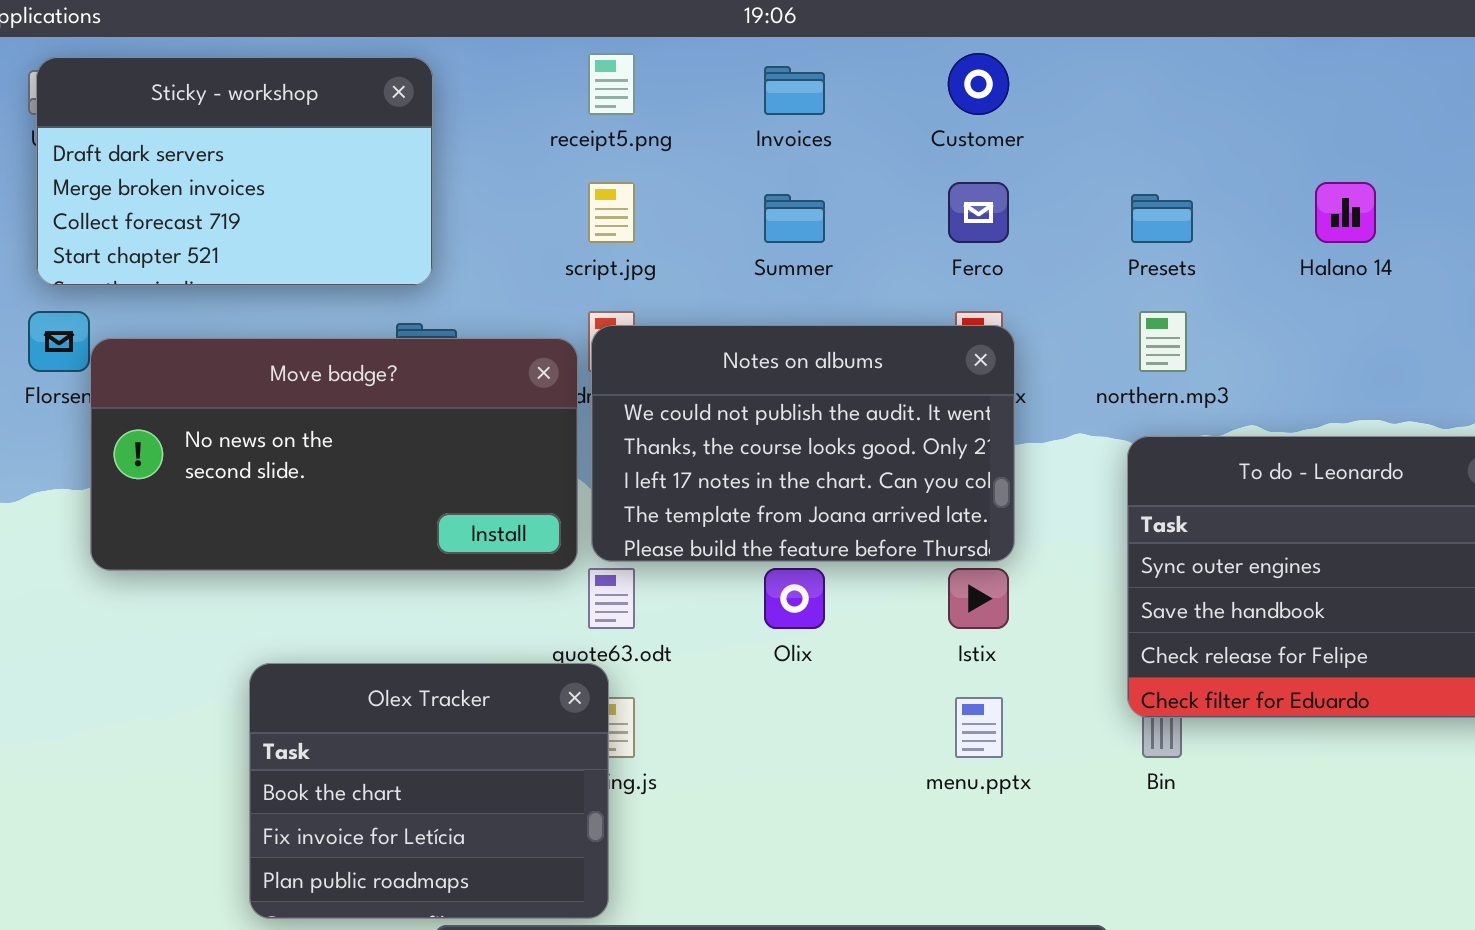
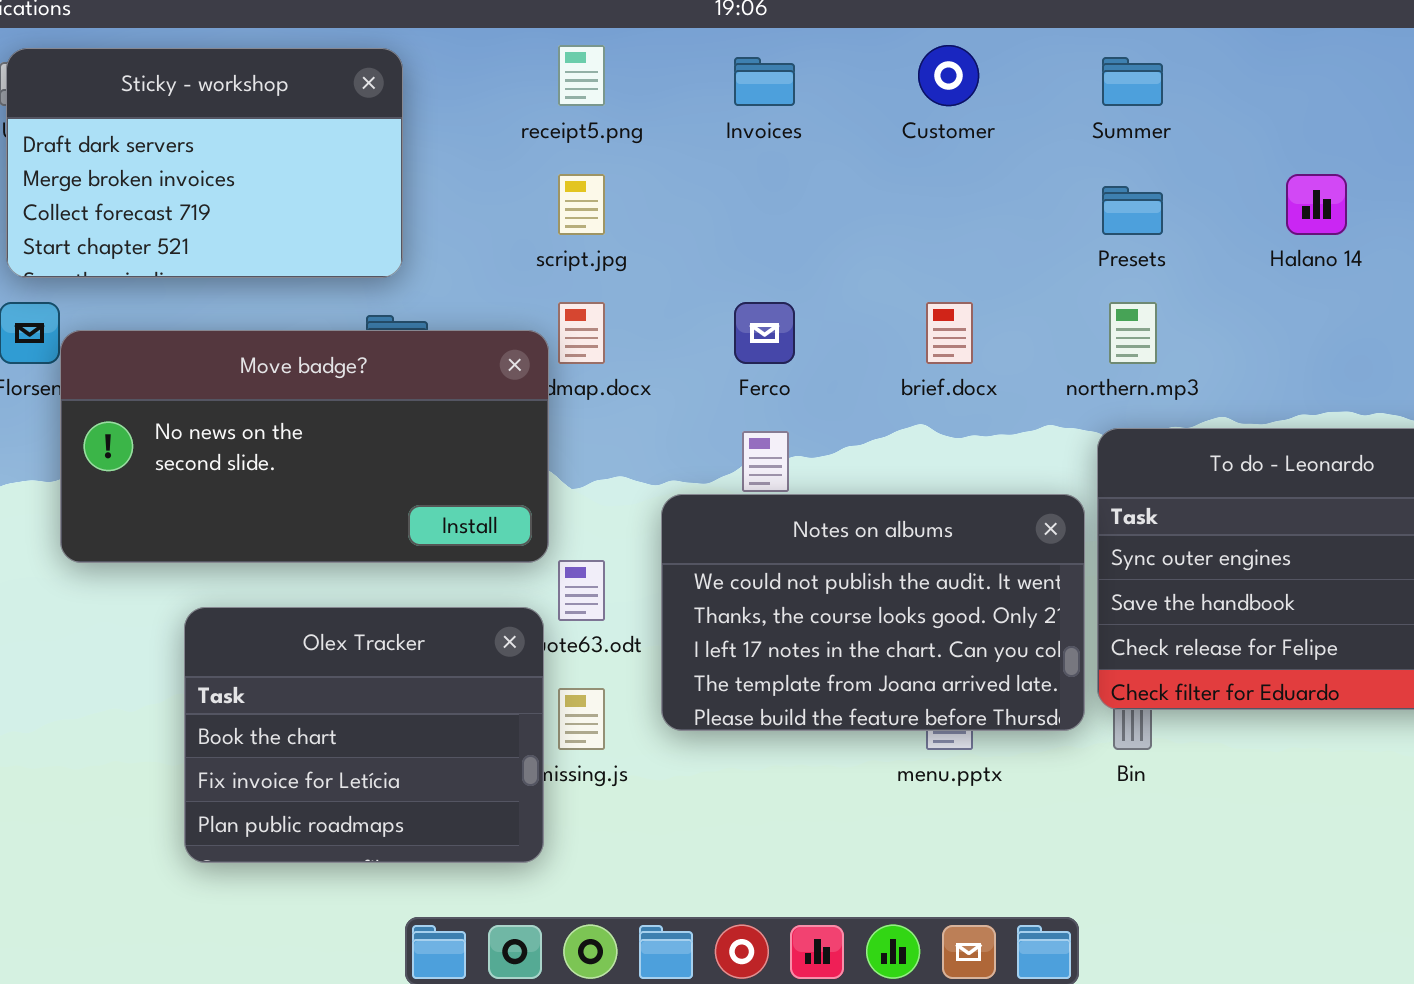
Ferco: [948,182,1009,243] -> [734,302,795,364], moved
Summer: [764,194,825,243] -> [1102,57,1163,106], moved
Notes on albums: [591,325,1015,562] -> [661,494,1085,731], moved
Olex Tracker: [249,663,609,919] -> [184,607,544,863], moved

